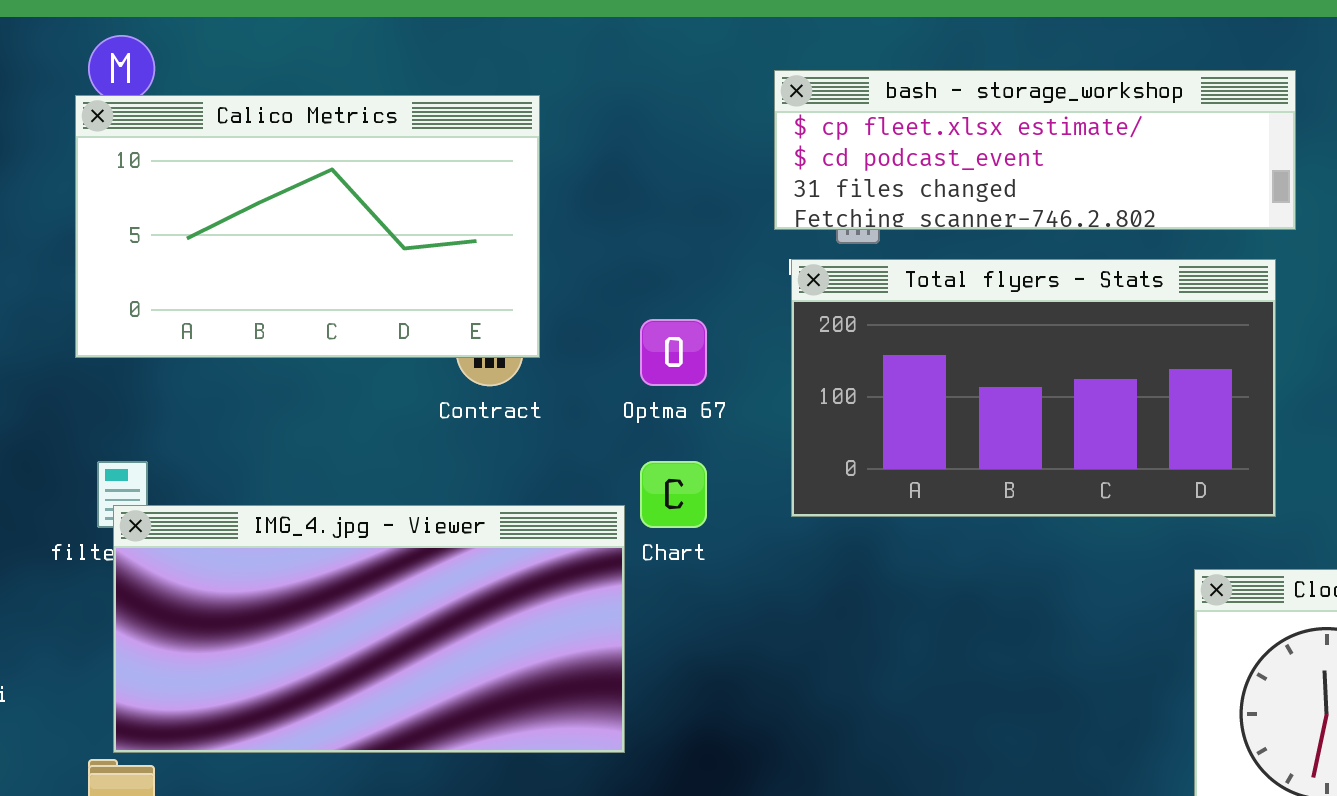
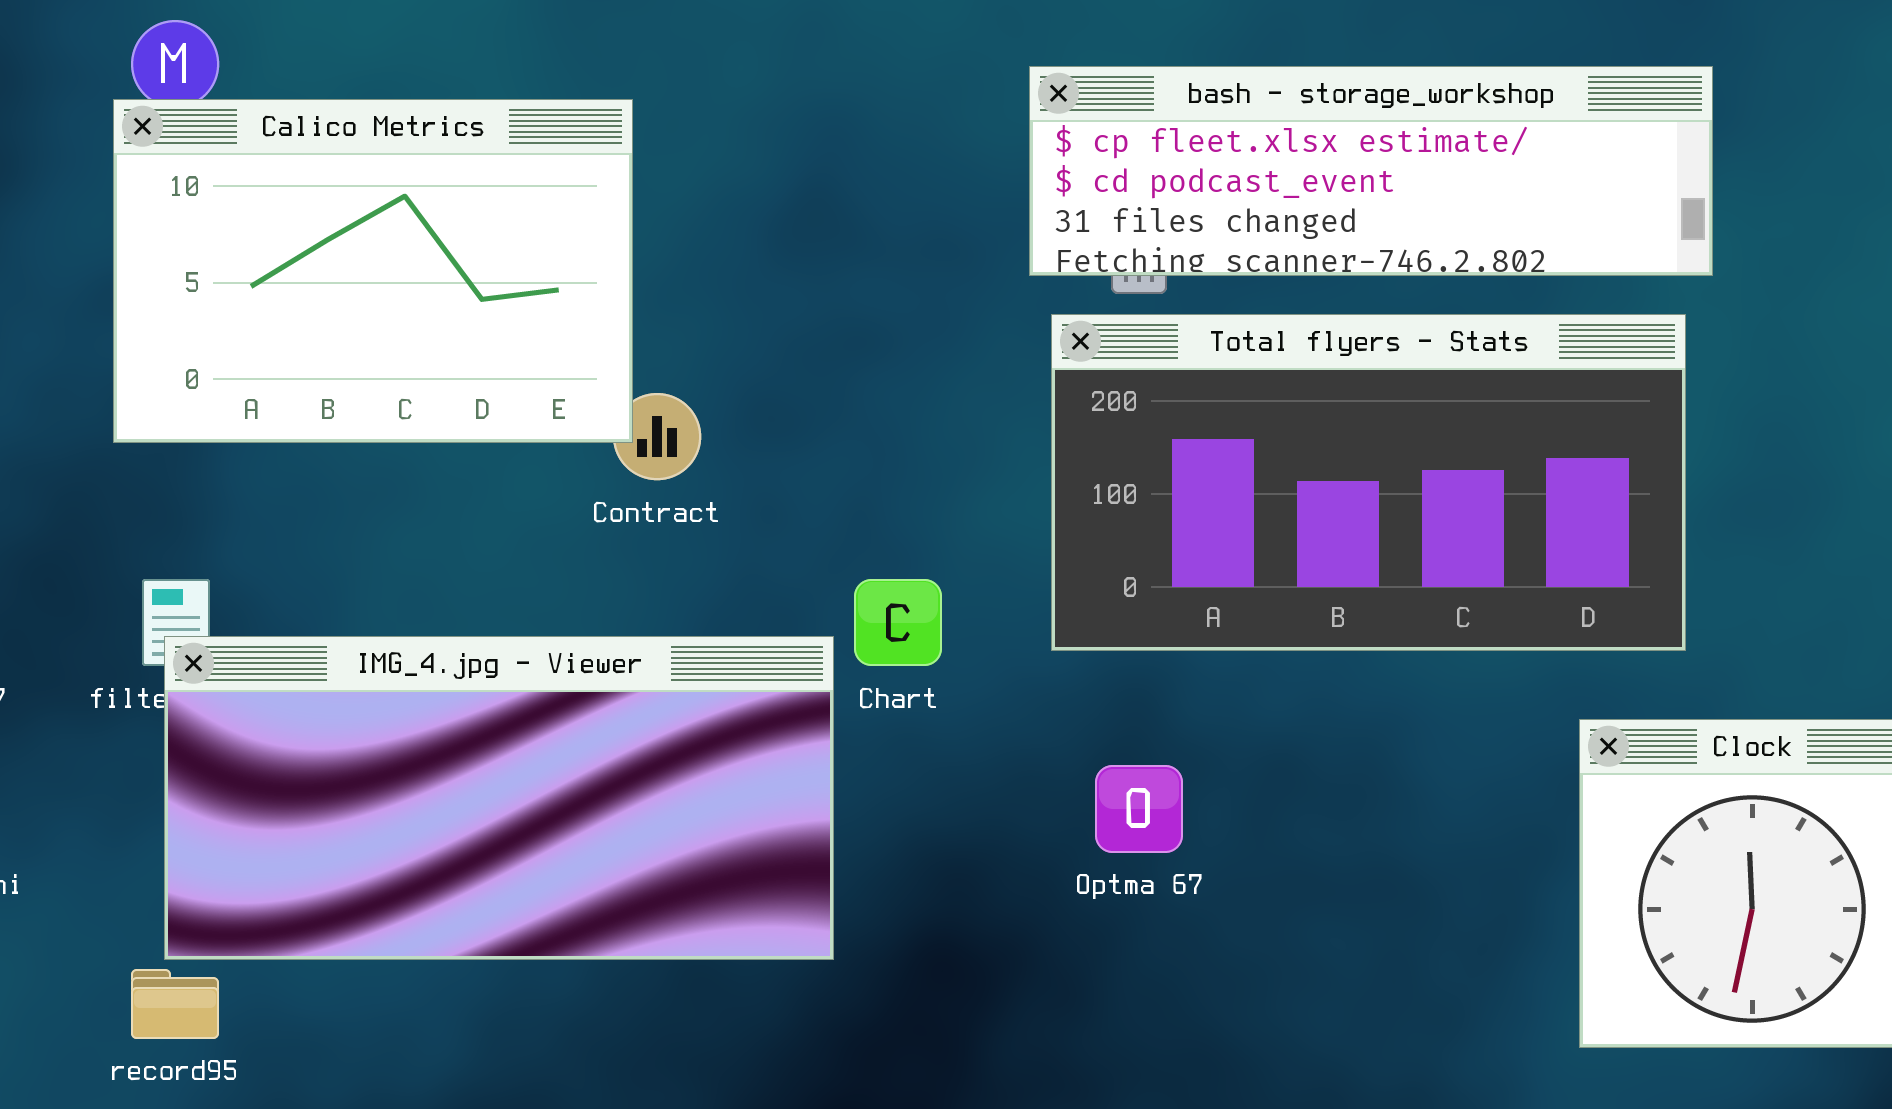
Calico Metrics: [75,95,540,358] -> [113,99,633,443], resized
Optma 67: [640,319,707,386] -> [1095,765,1183,853], moved

